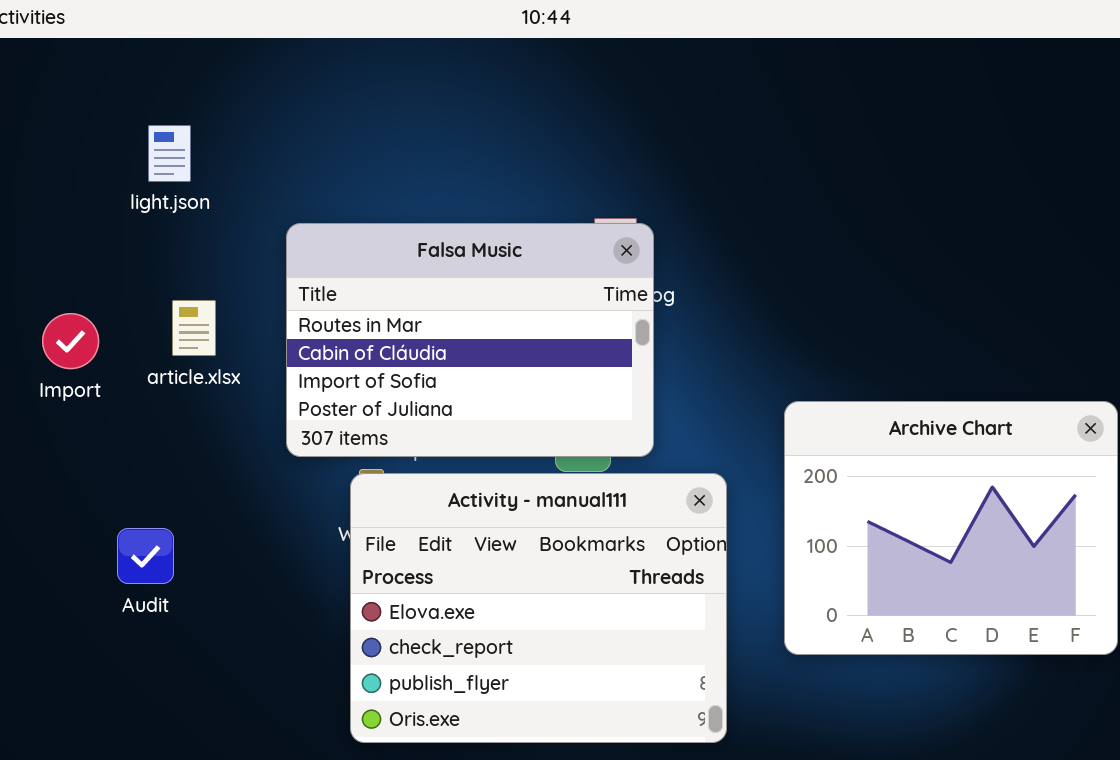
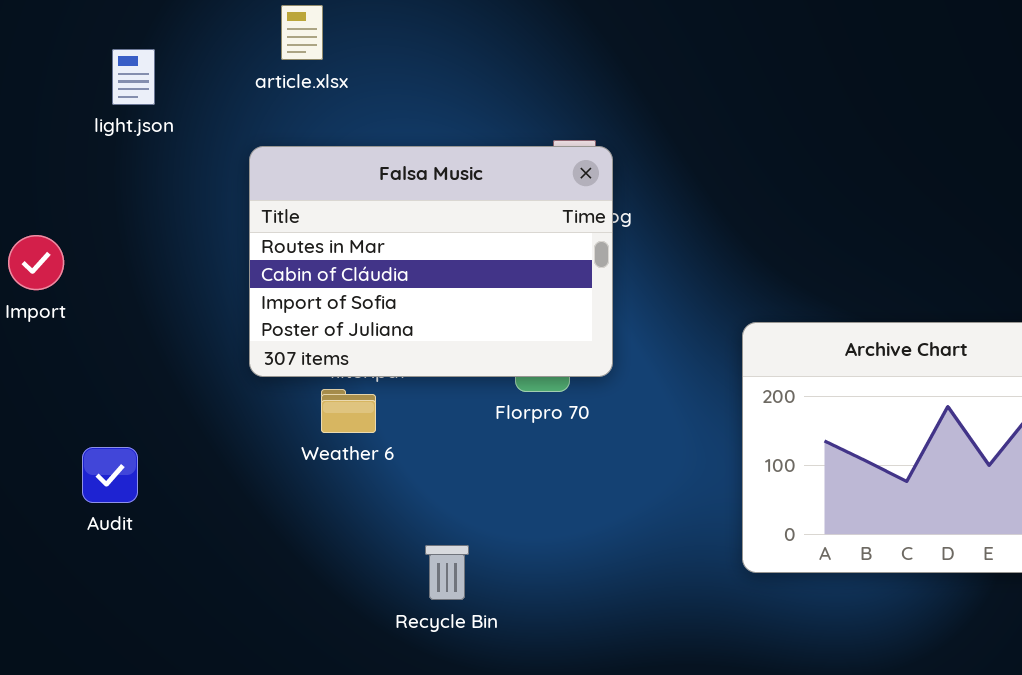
article.xlsx: [172,300,216,356] -> [281,5,323,60], moved
Activity - manual111: [350,473,727,743] -> none, closed

